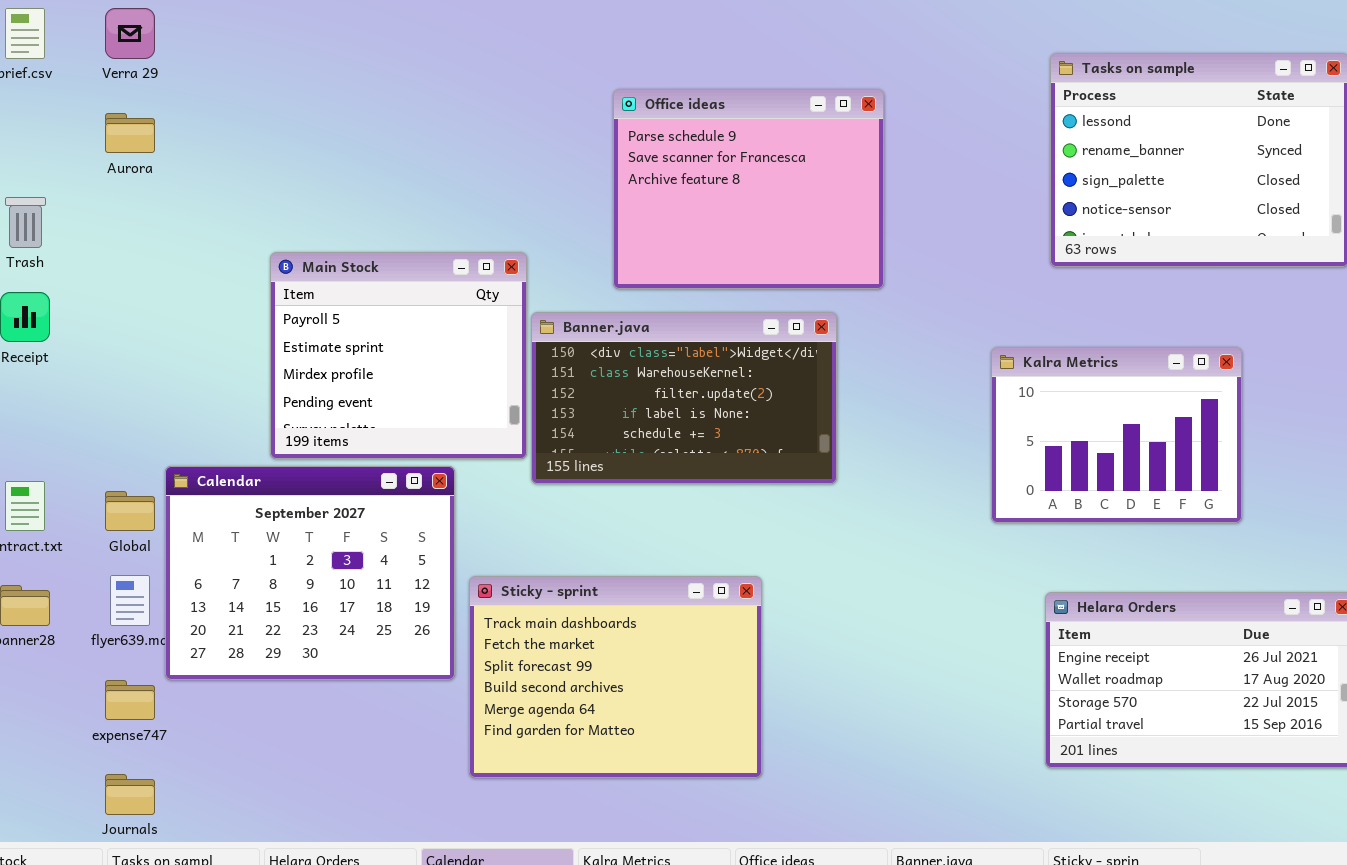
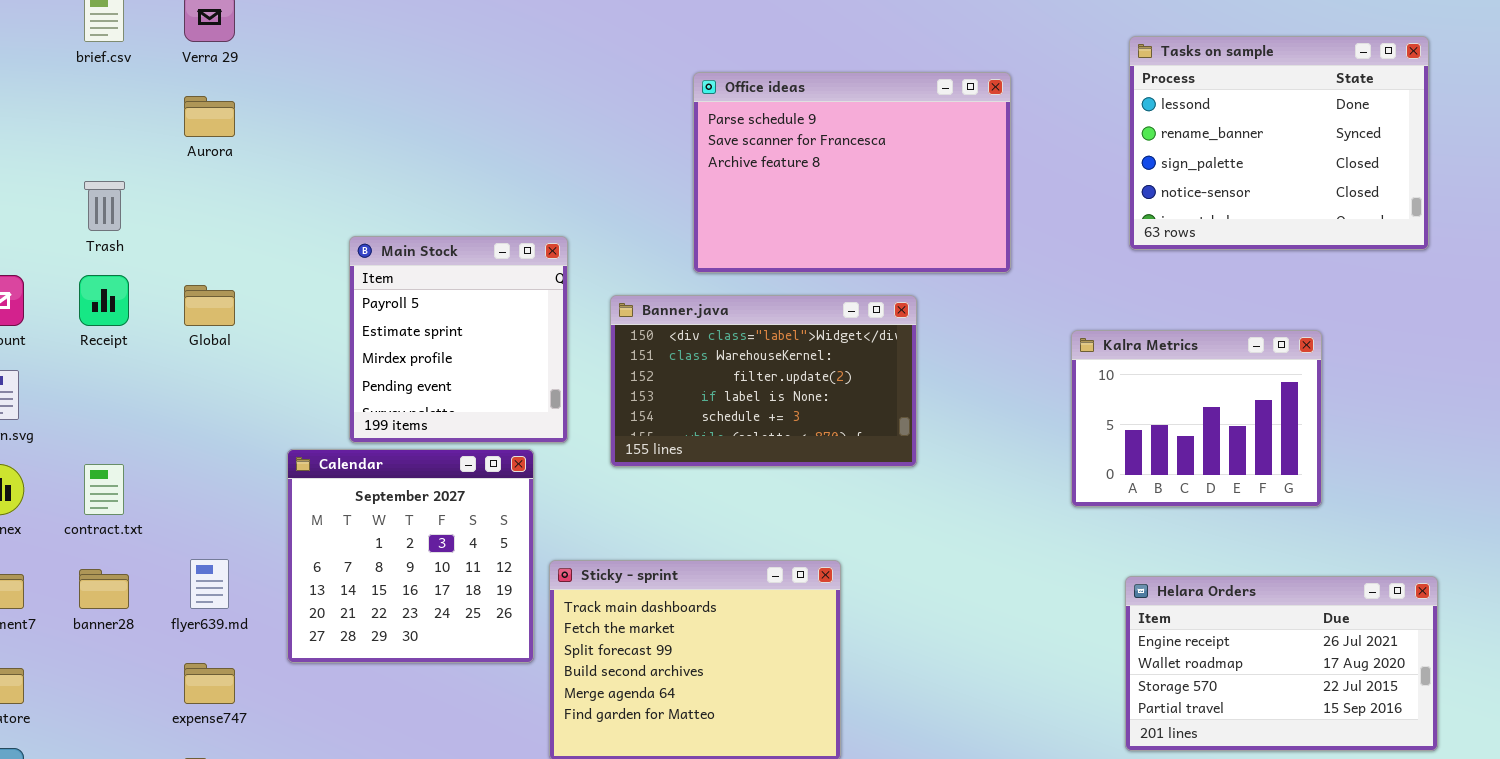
Office ideas: [613,89,884,289] -> [693,72,1011,273], resized
Main Stock: [270,252,527,459] -> [349,236,568,443], resized
Calendar: [165,466,455,680] -> [287,449,534,663], resized
Global: [105,491,155,531] -> [184,285,235,326], moved

